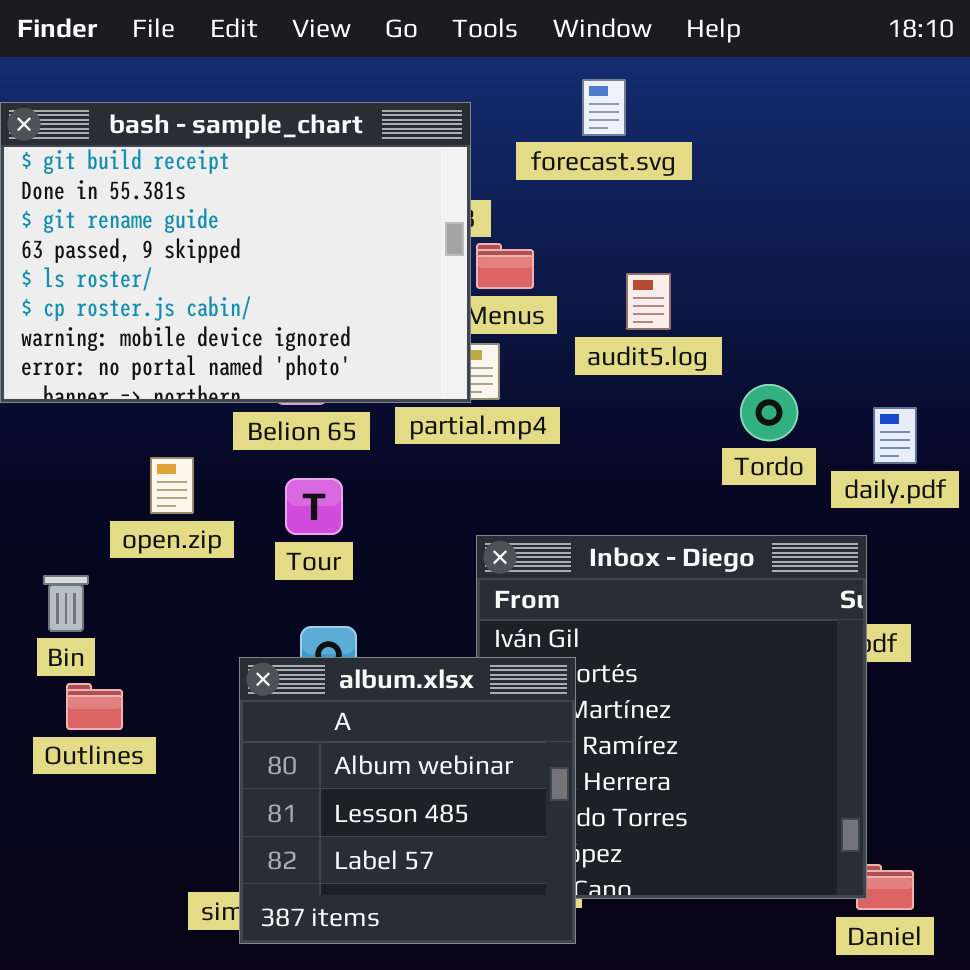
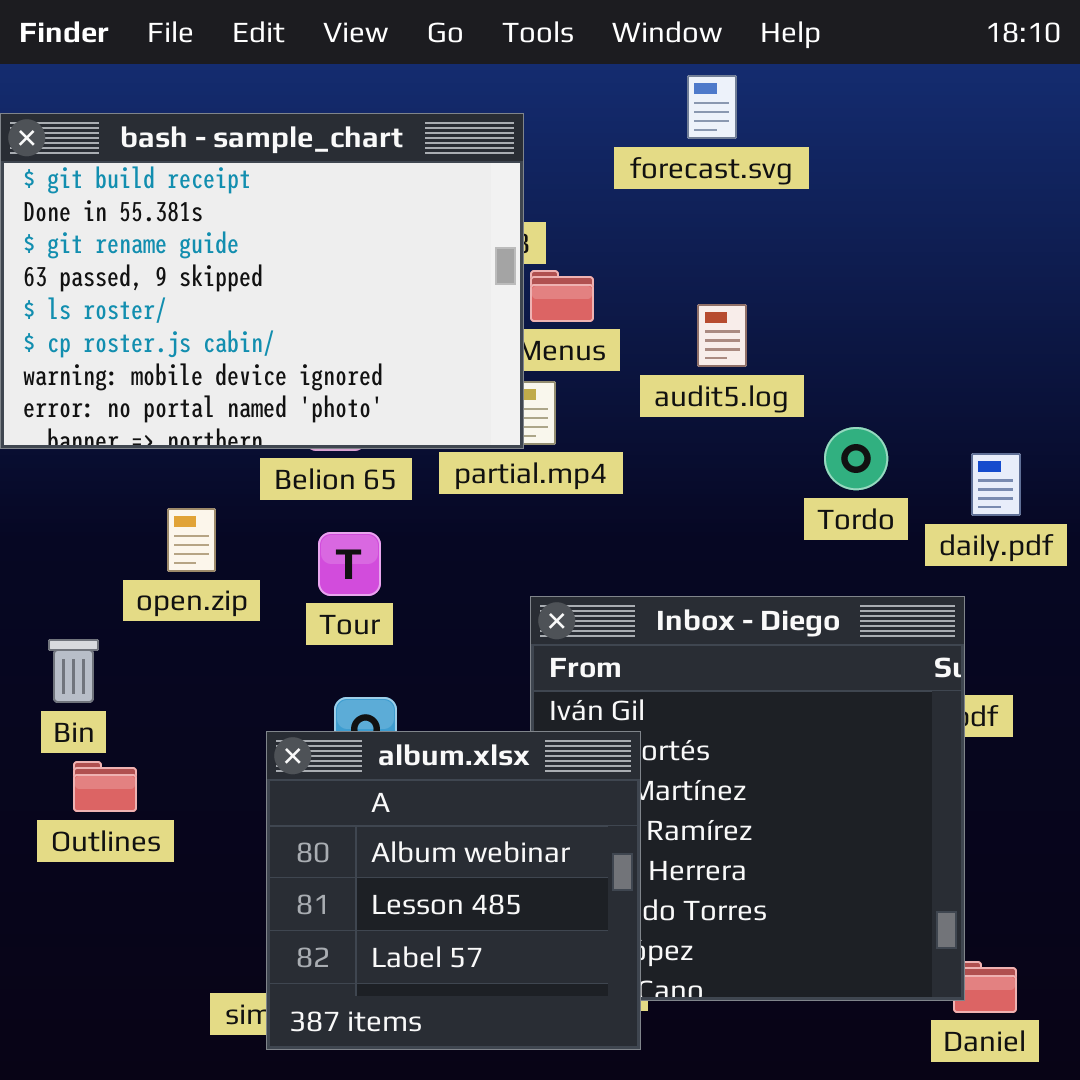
forecast.svg: [582,79,626,136] -> [687,75,737,139], moved

